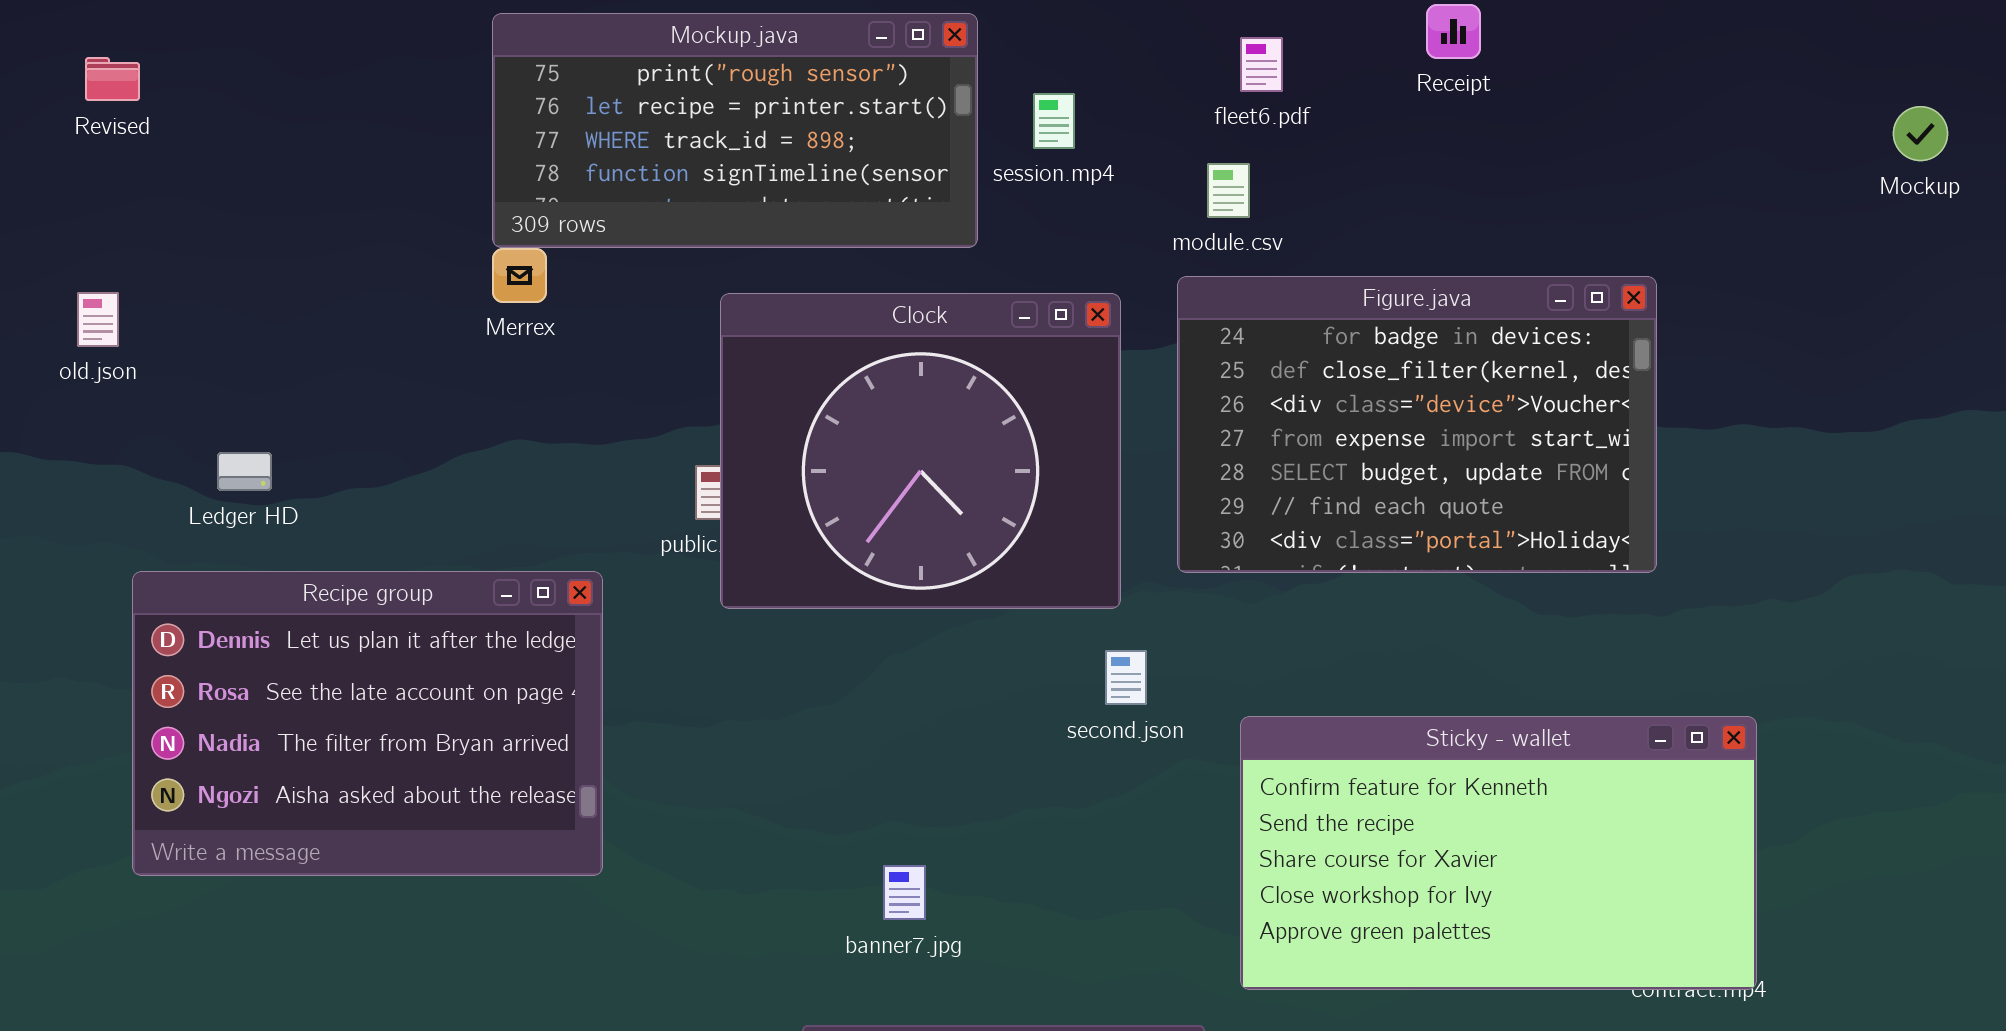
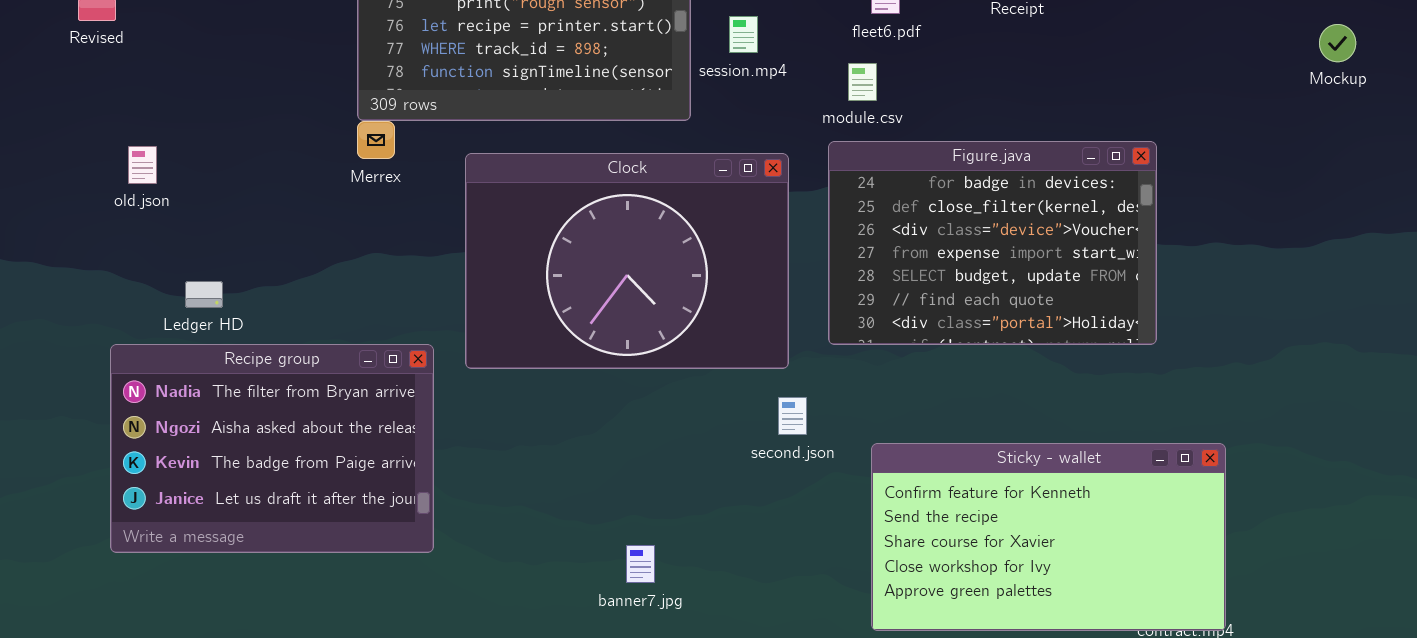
old.json: [77,292,119,347] -> [128,146,157,184], moved
Clock: [720,293,1121,609] -> [465,153,789,369], resized
Ledger HD: [217,452,272,491] -> [185,281,223,308], moved
Recipe group: [132,571,603,876] -> [110,344,434,553], scrolled down 2 rows

